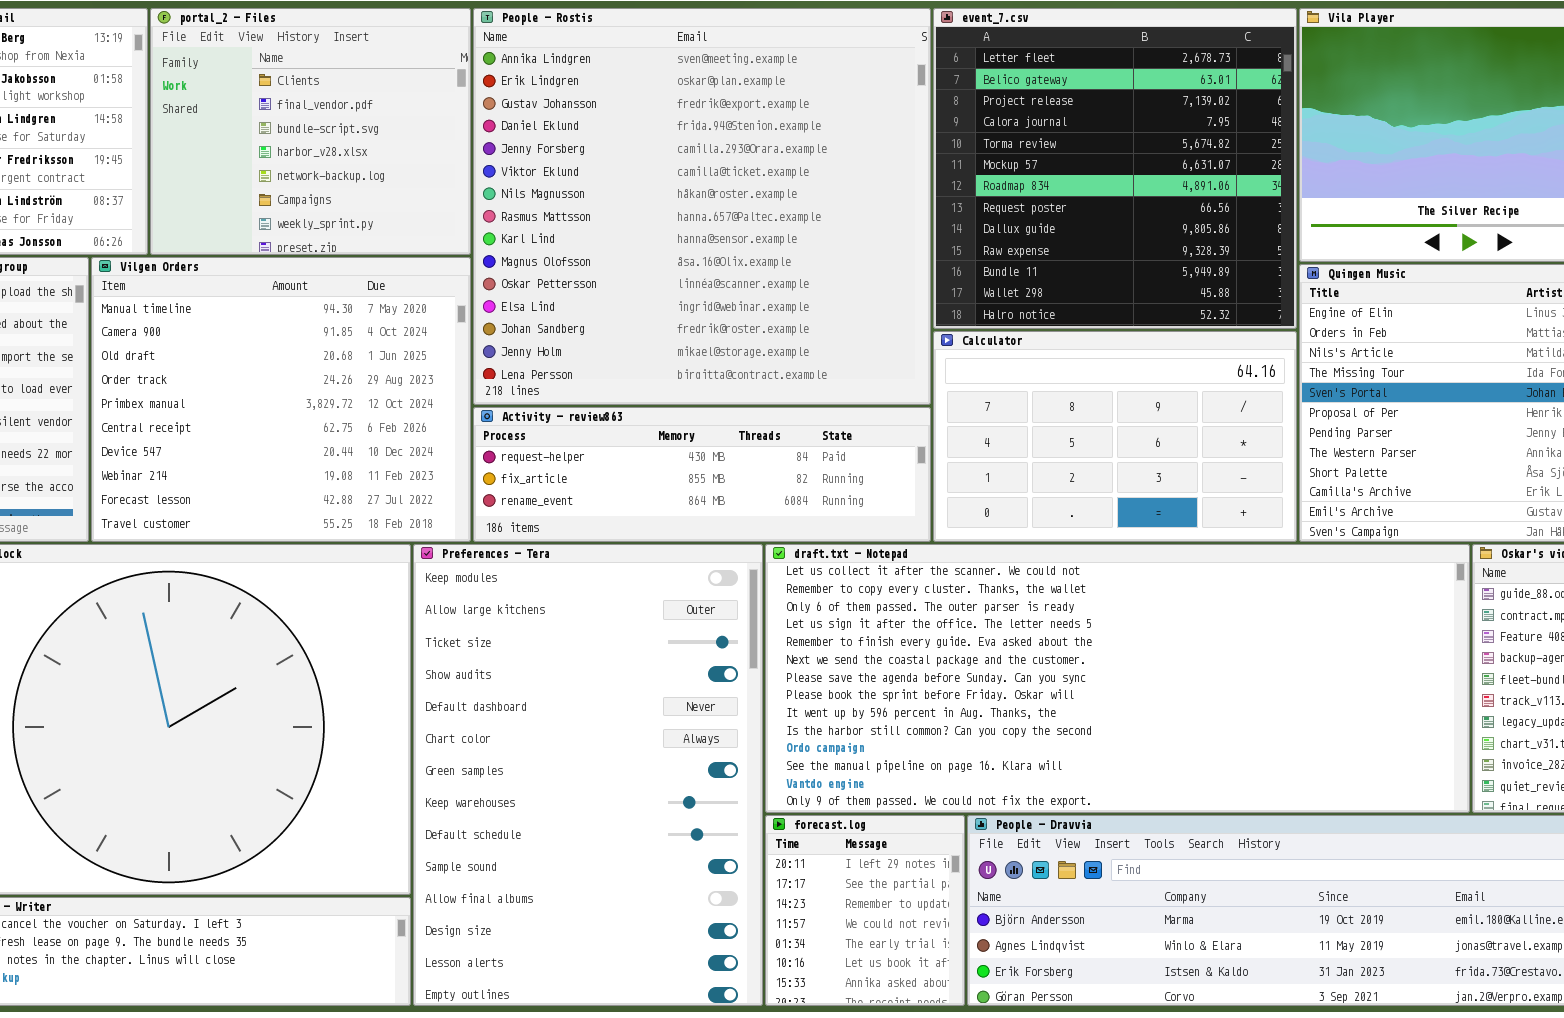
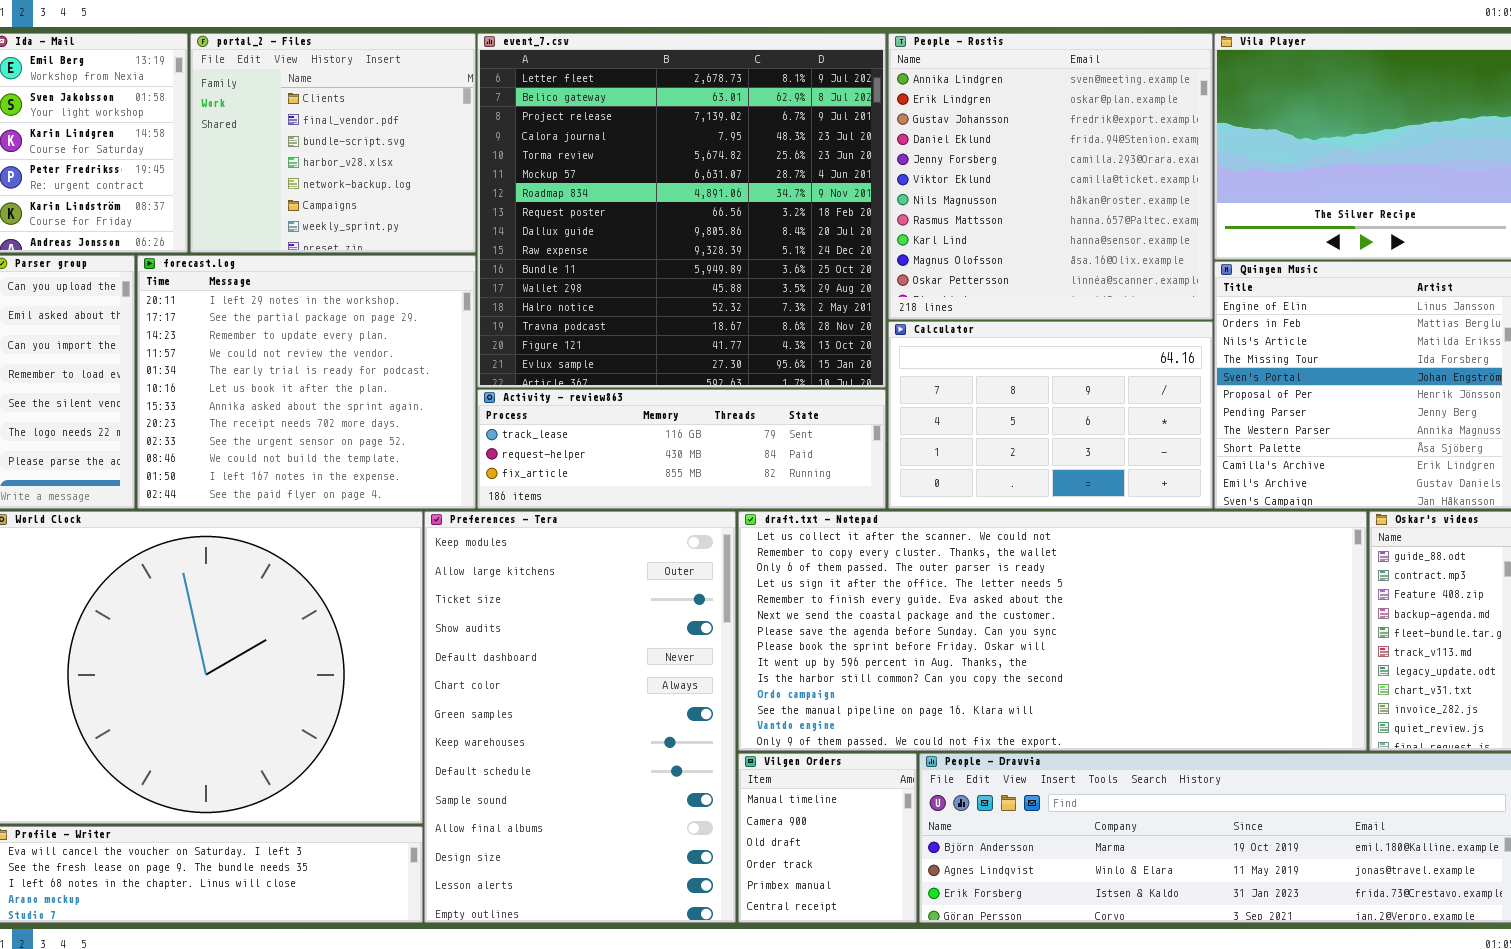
People - Rostis: [473,8,931,405] -> [888,33,1213,320], moved, resized
event_7.csv: [933,8,1297,329] -> [477,33,886,388], moved, resized
Vilgen Orders: [91,257,471,542] -> [738,753,917,923], moved, resized
Activity - review863: [473,407,931,542] -> [477,389,886,509], scrolled up 1 row
forecast.log: [765,815,965,1006] -> [137,255,476,509], moved, resized

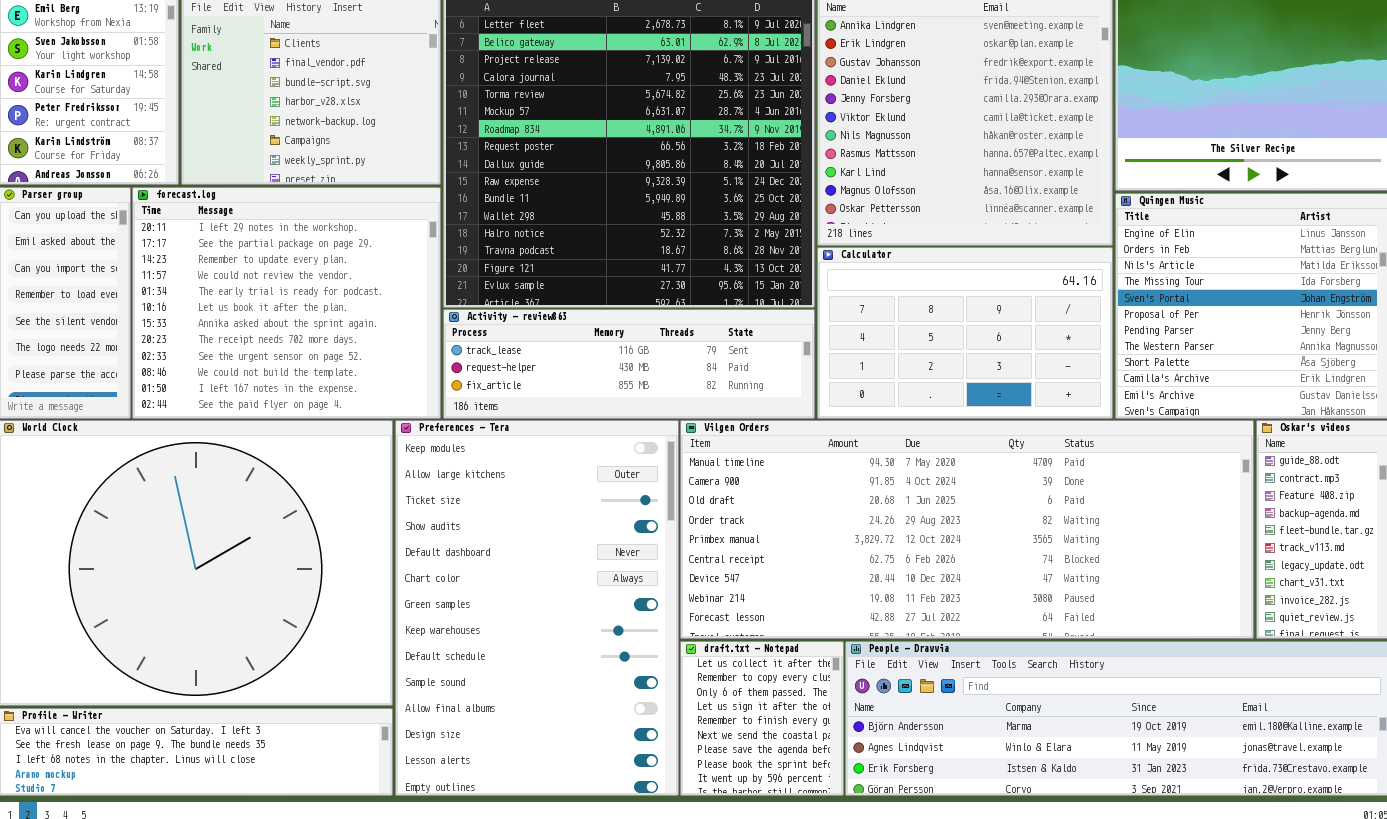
draft.txt - Notepad: [738,511,1367,751] -> [680,641,844,796], moved, resized
Vilgen Orders: [738,753,917,923] -> [680,420,1254,639], moved, resized

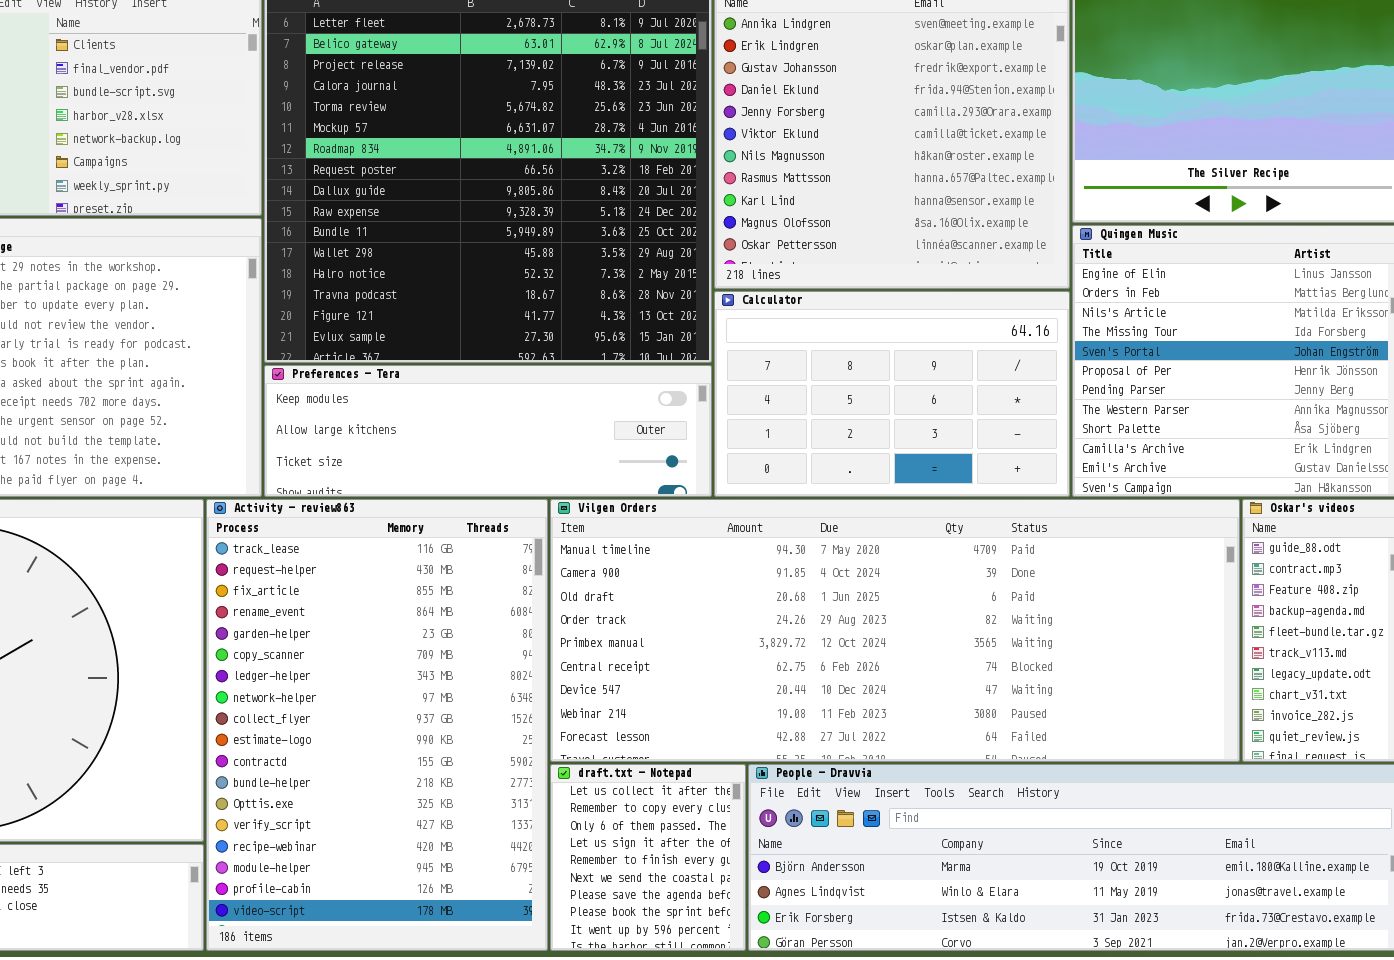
Activity - review863: [443,309,815,419] -> [206,499,548,951], moved, resized
Preferences - Tera: [395,420,679,796] -> [264,365,712,497], moved, resized

